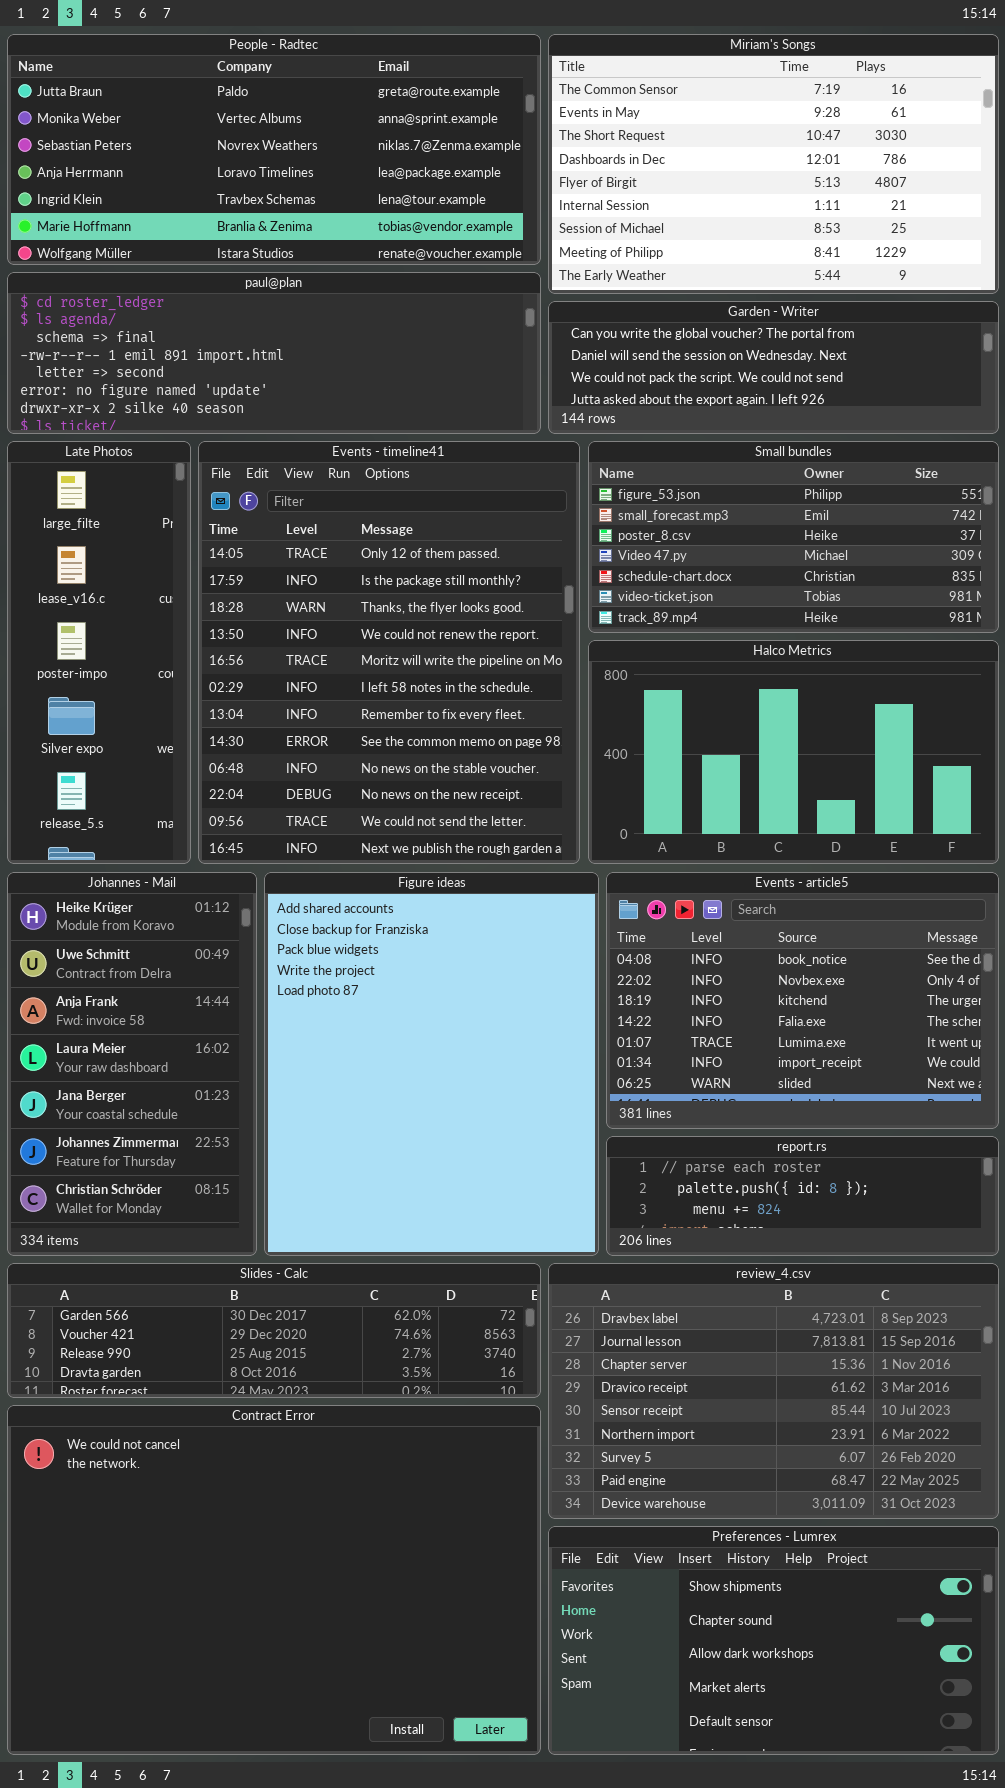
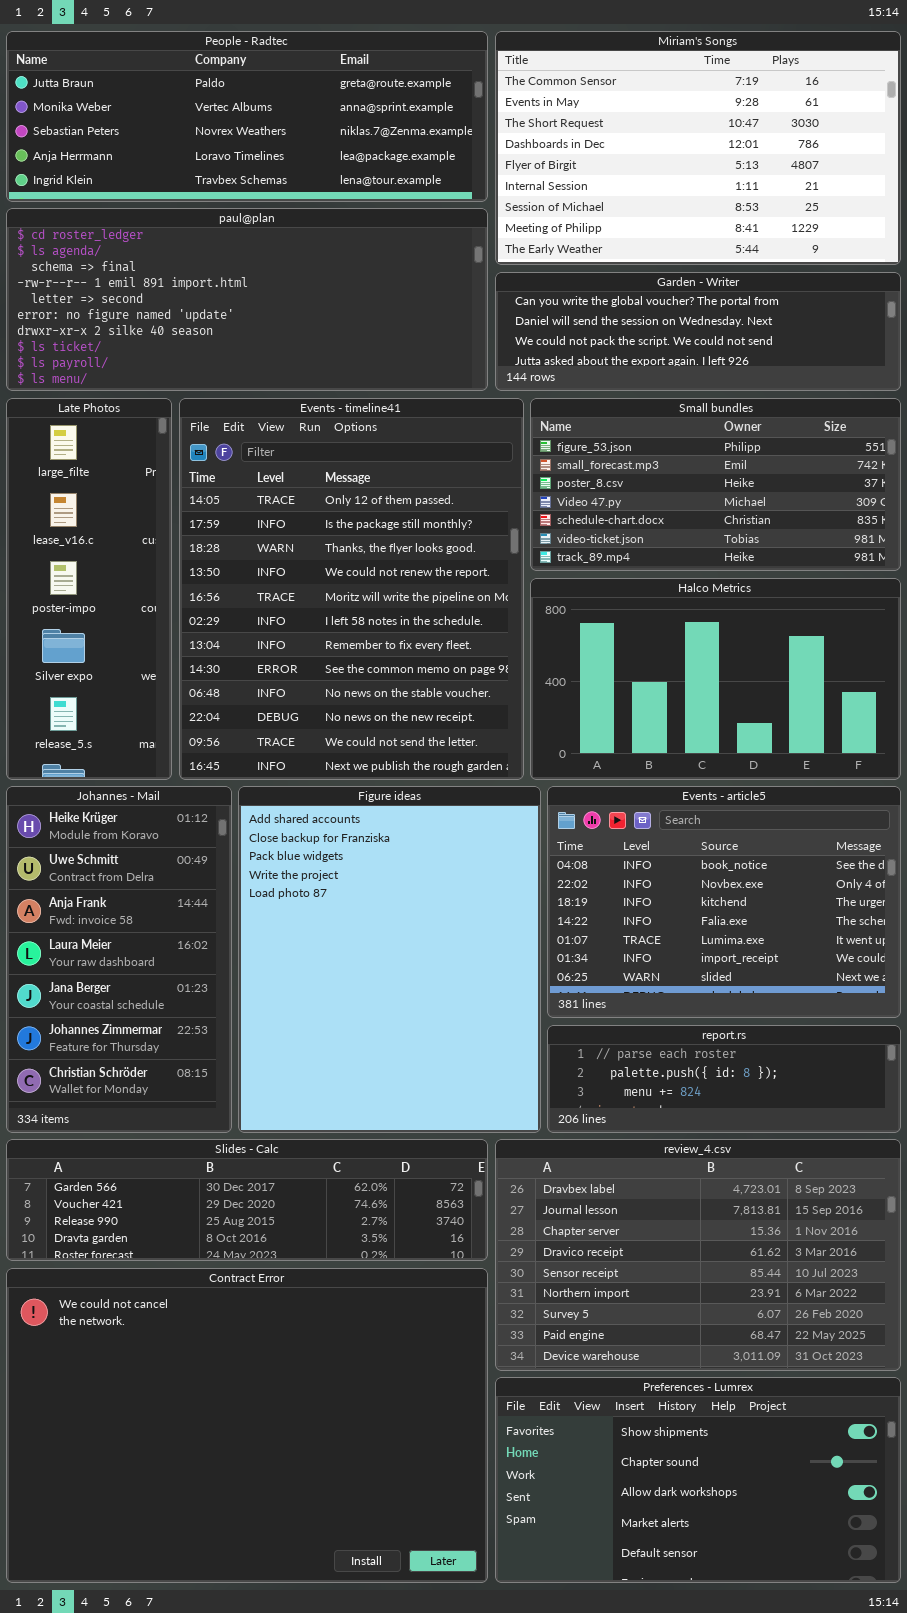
People - Radtec: [7,34,541,265] -> [6,31,488,202], resized
paul@plan: [7,272,541,434] -> [6,208,488,391], resized

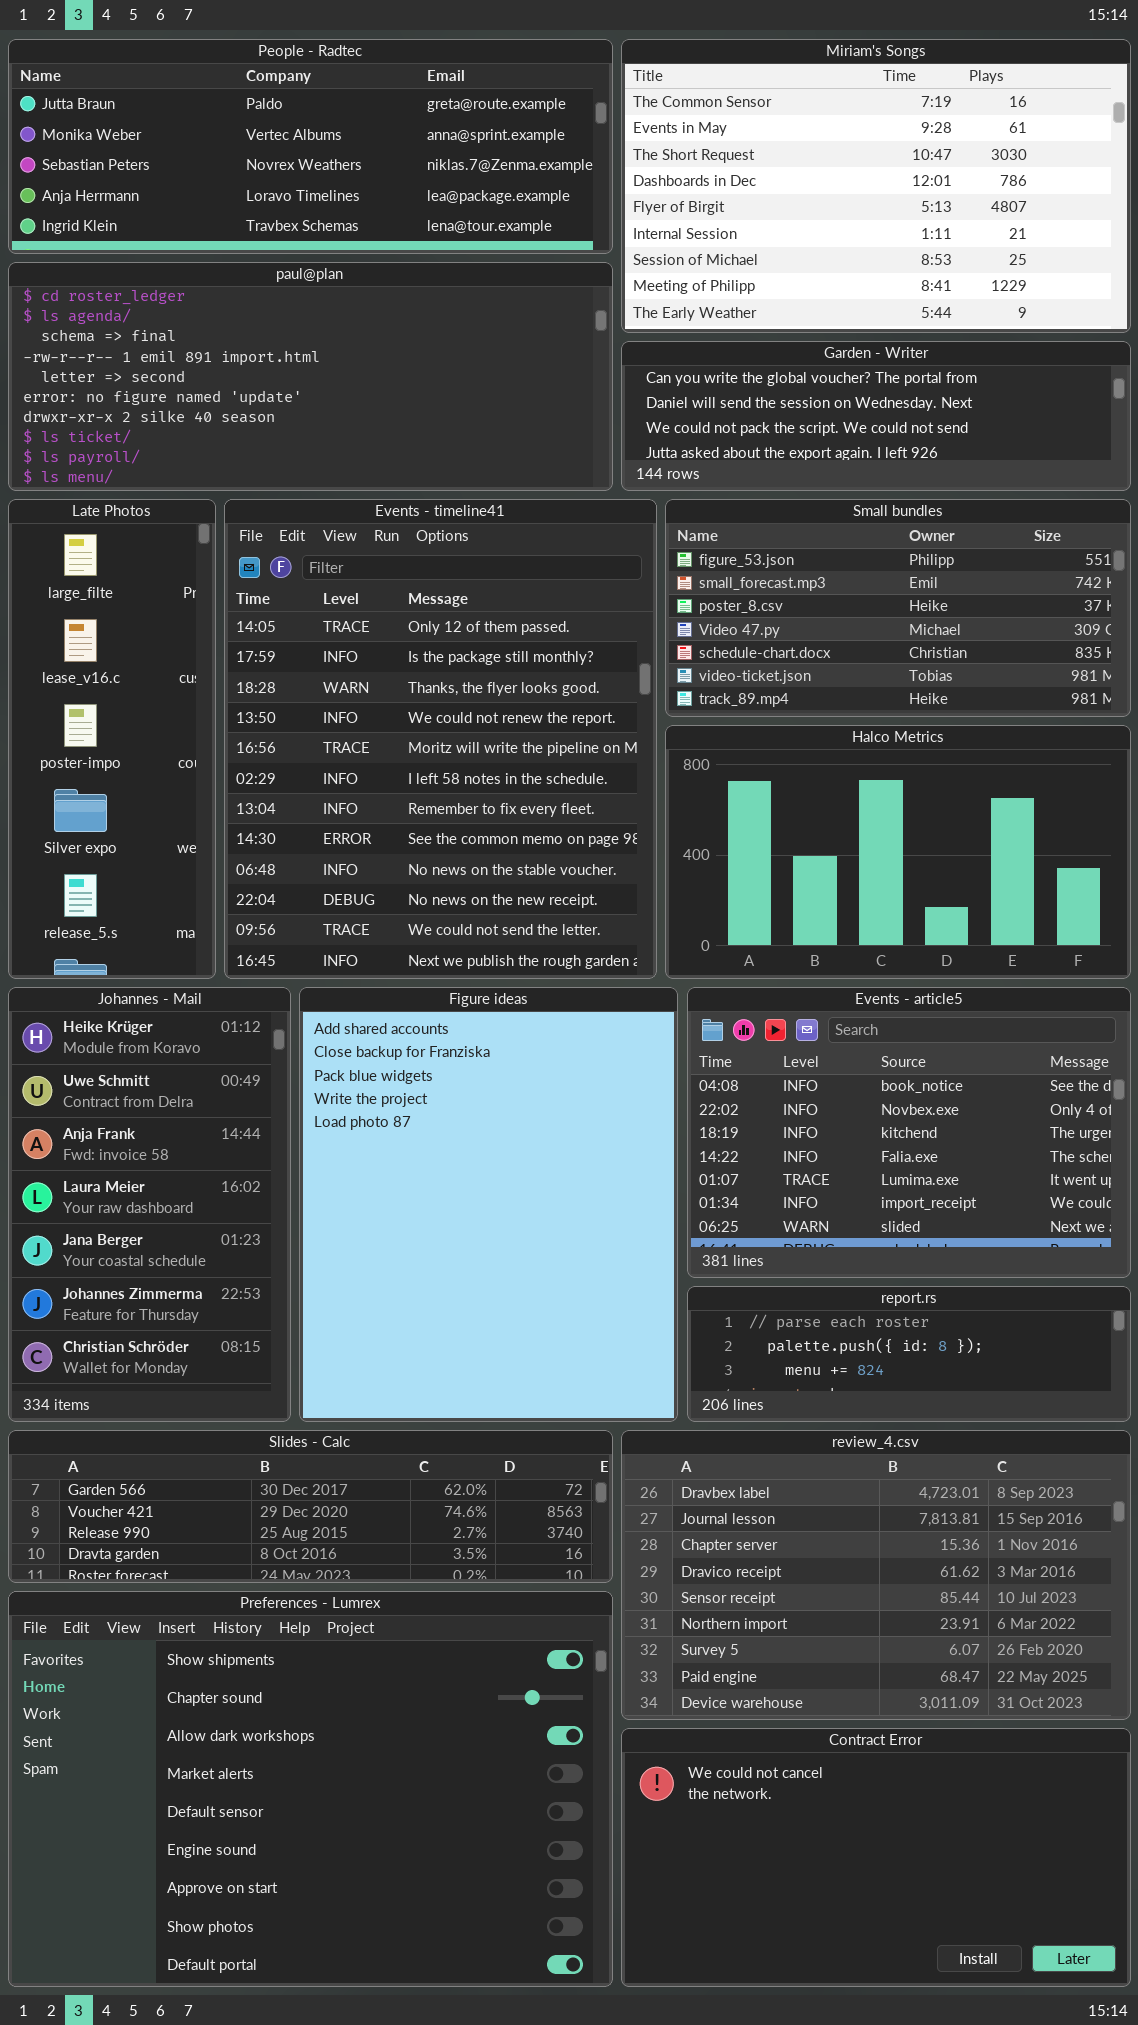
Contract Error: [6,1268,488,1583] -> [621,1728,1131,1987], moved, resized
Preferences - Lumrex: [495,1377,901,1583] -> [8,1591,613,1987], moved, resized

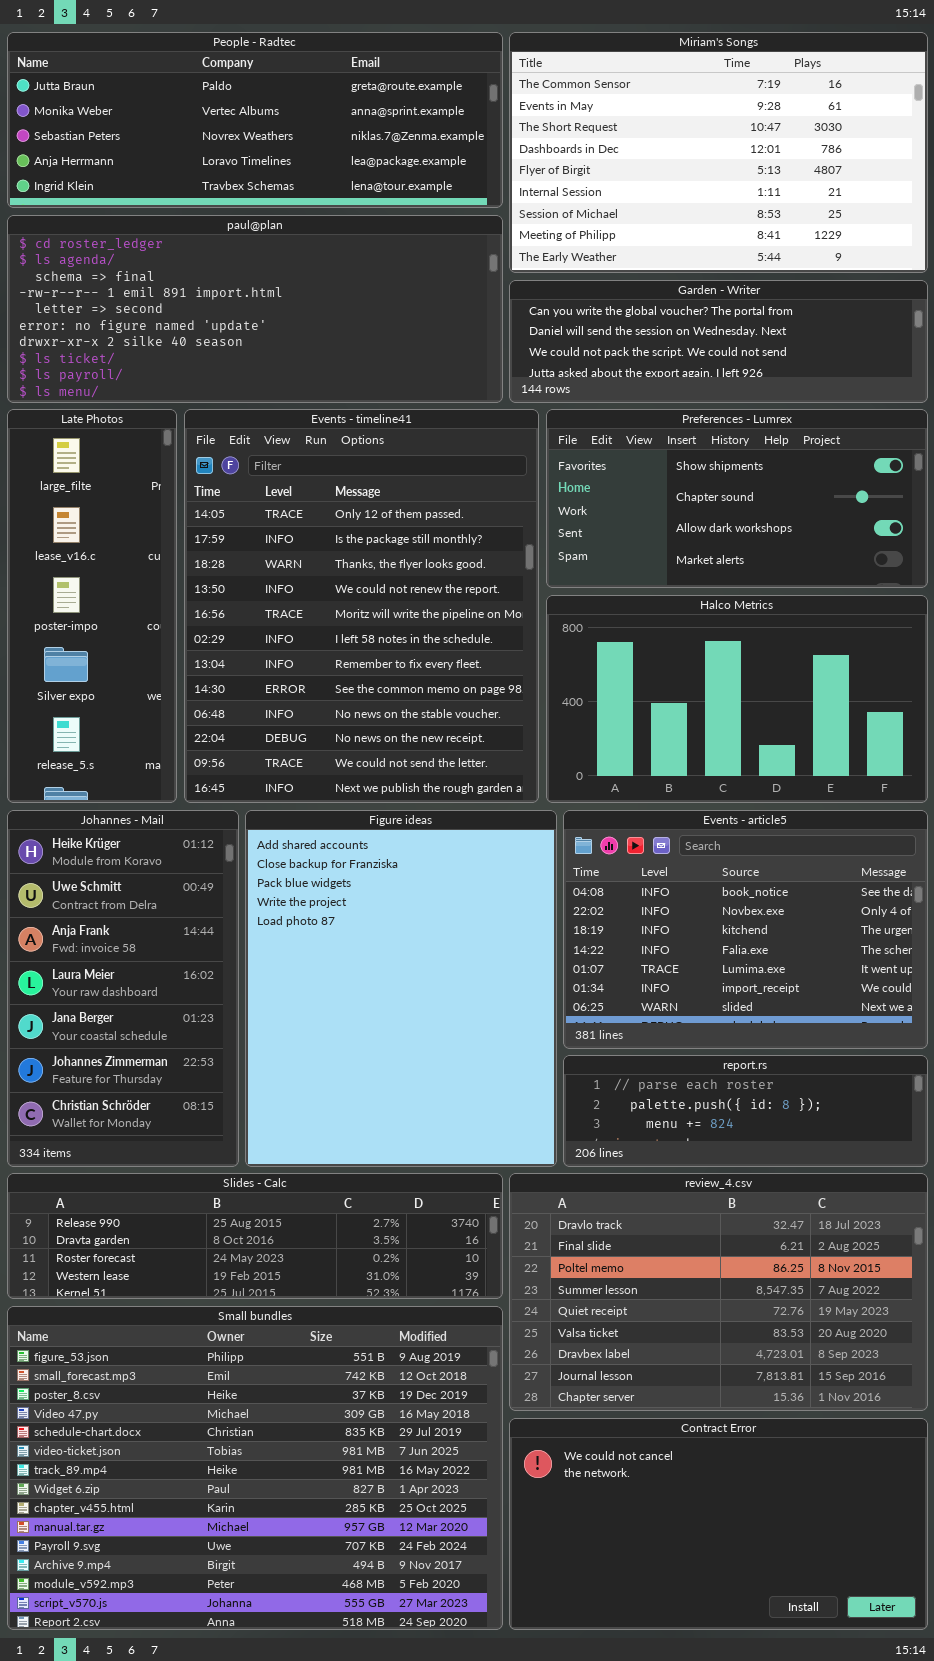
Small bundles: [665,499,1131,717] -> [7,1306,503,1630], moved, resized
Slides - Calc: [8,1430,613,1583] -> [7,1173,503,1299], scrolled down 2 rows
review_4.csv: [621,1430,1131,1720] -> [509,1173,928,1411], scrolled up 6 rows
Preferences - Lumrex: [8,1591,613,1987] -> [546,409,928,588], moved, resized

